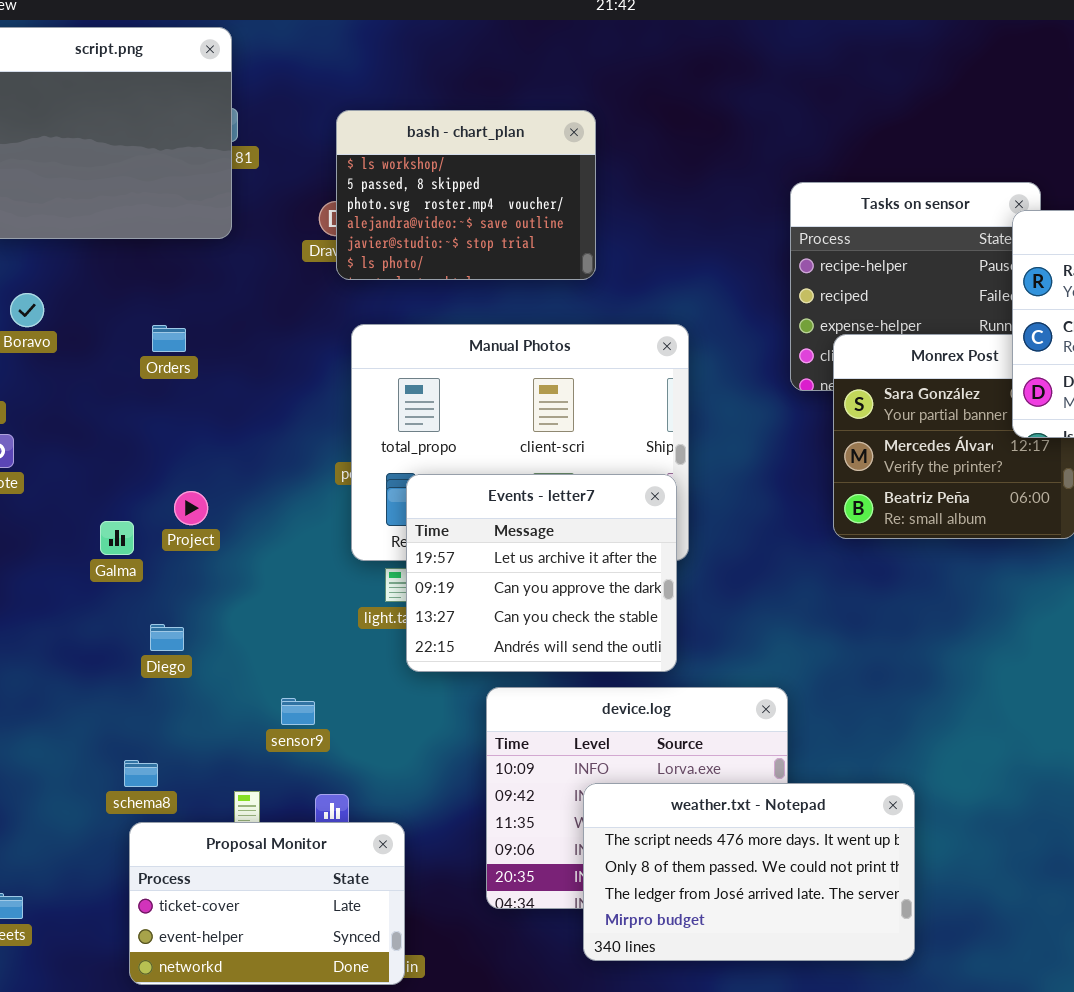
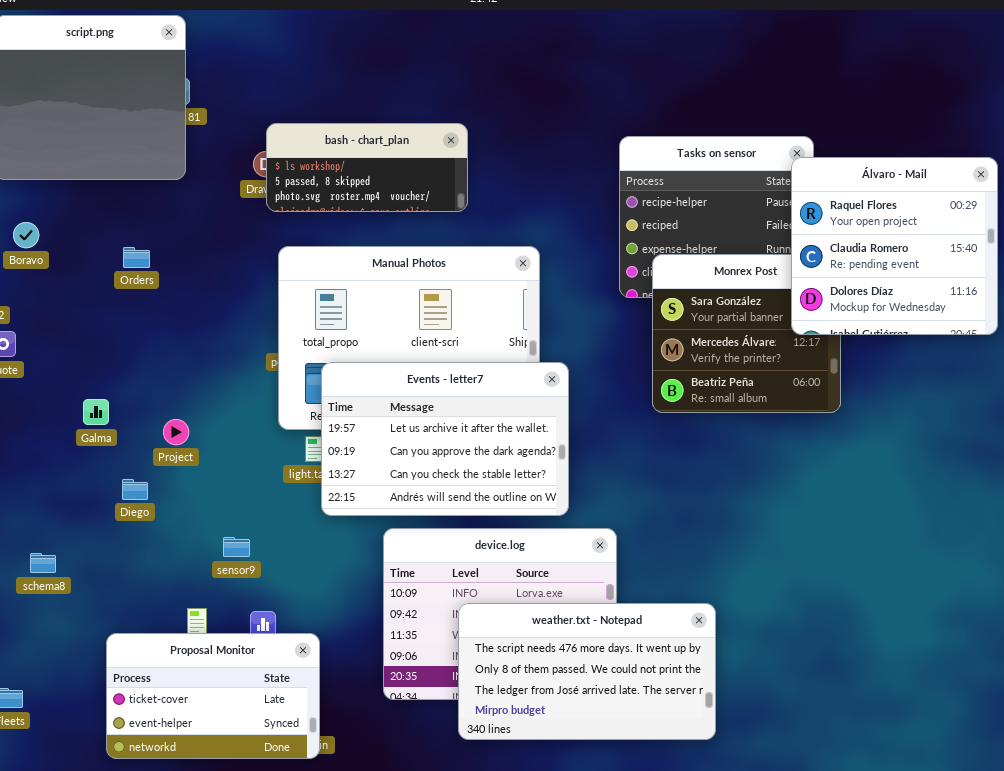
bash - chart_plan: [336,110,596,280] -> [266,123,468,212], resized
Events - letter7: [406,474,677,672] -> [321,362,569,516], resized
Project: [174,491,208,525] -> [163,419,189,445], moved
schema8: [124,760,158,787] -> [30,553,56,573], moved

